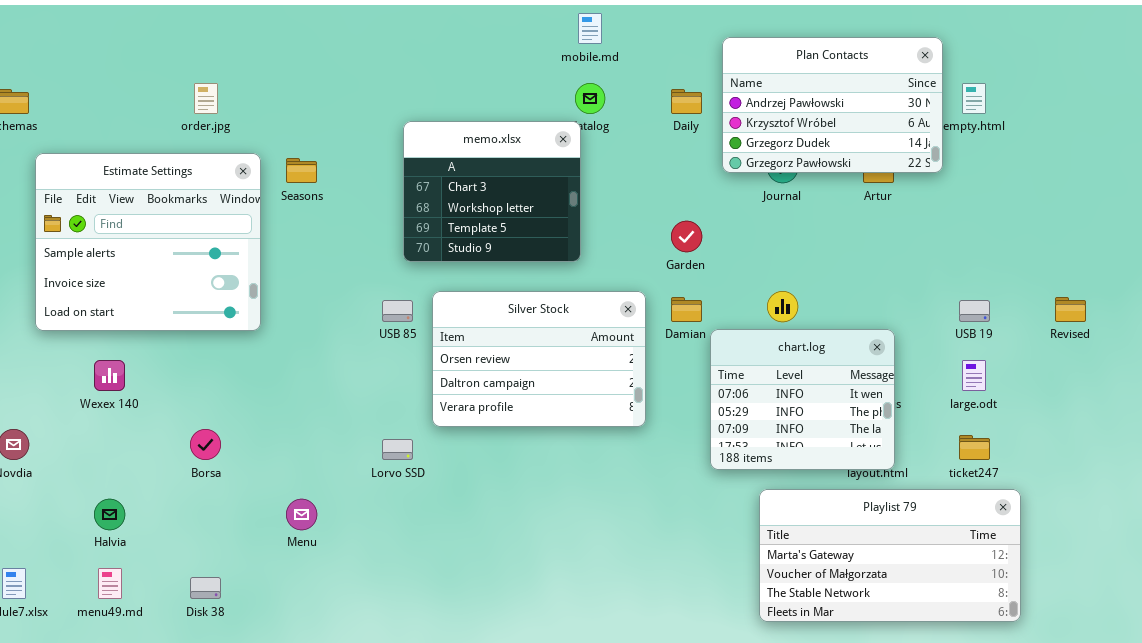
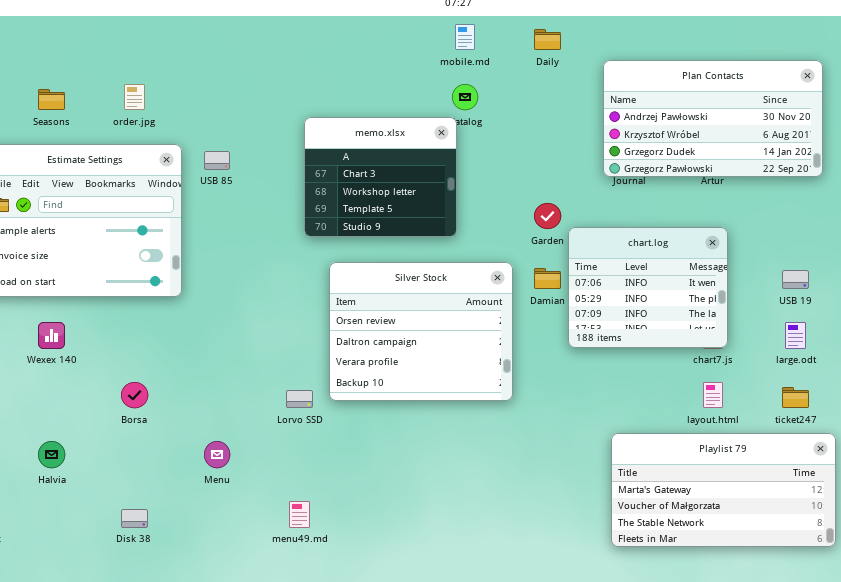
Plan Contacts: [722,37,943,173] -> [603,60,823,177], moved, resized
Daily: [671,89,702,114] -> [534,29,561,50], moved
Seasons: [286,158,317,183] -> [38,89,65,110], moved
Silver Stock: [432,291,646,427] -> [329,262,513,401], resized
USB 85: [382,300,413,322] -> [204,151,230,170], moved
chart.log: [710,329,895,470] -> [568,227,728,348], moved
menu49.md: [98,568,122,599] -> [289,501,310,528], moved

